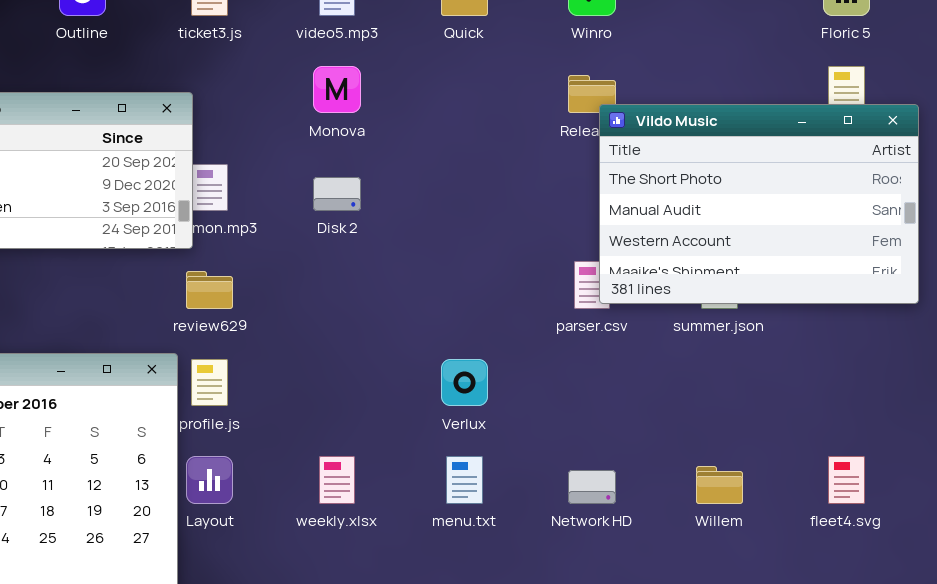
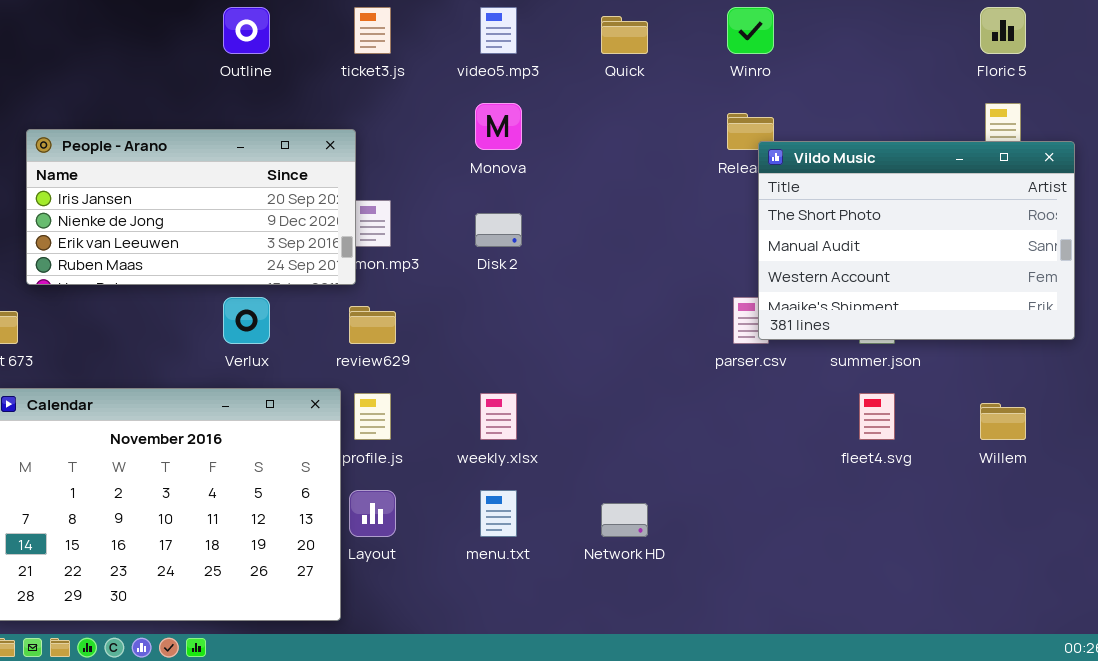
Verlux: [441,359,488,406] -> [223,297,270,344], moved
weekly.xlsx: [319,456,355,504] -> [480,393,517,440], moved
menu.txt: [446,456,483,504] -> [480,490,517,537], moved
fleet4.svg: [828,456,865,504] -> [859,393,895,440], moved
Willem: [696,466,743,504] -> [980,403,1026,440], moved
Network HD: [568,470,616,504] -> [601,503,648,537], moved

